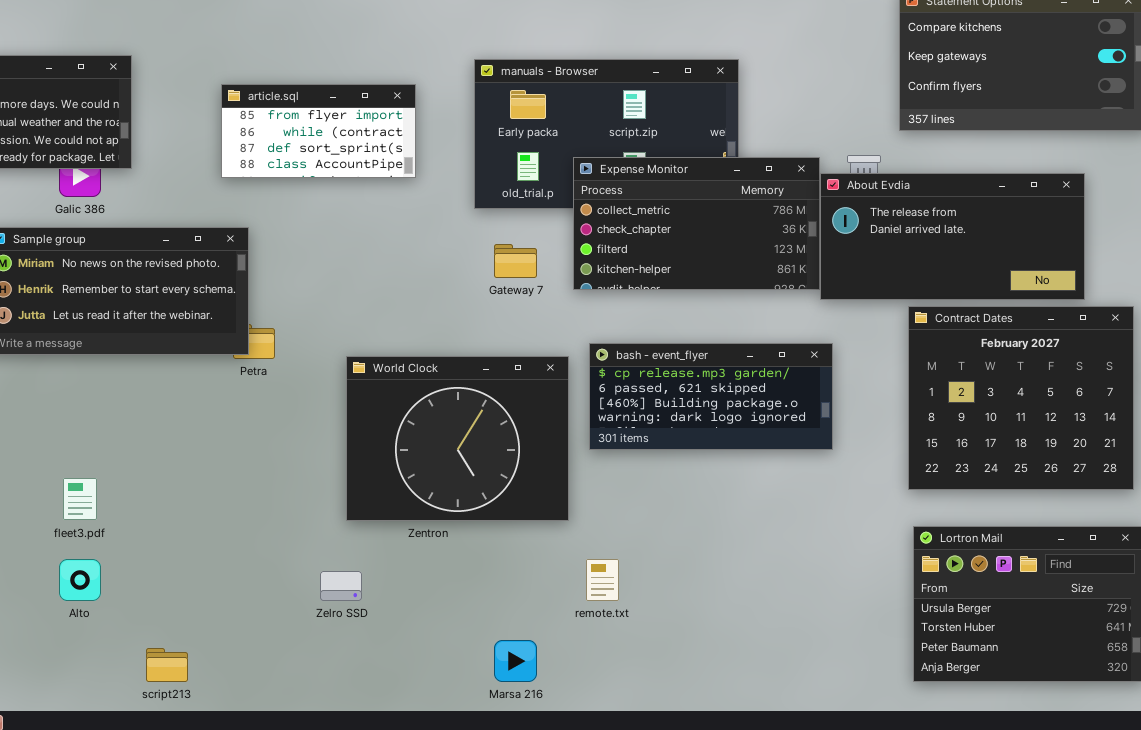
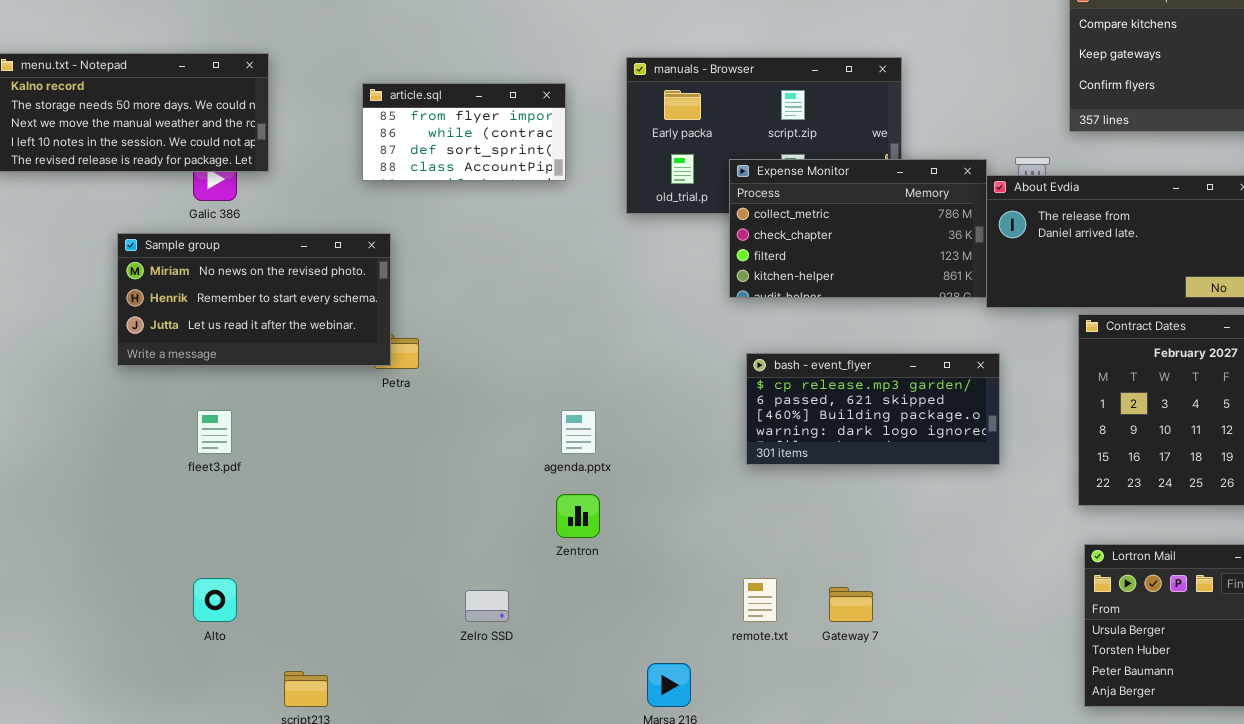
Gateway 7: [494,244,537,278] -> [829,587,873,622], moved
World Clock: [346,356,569,521] -> none, closed
fleet3.pdf: [63,478,97,520] -> [197,410,232,454], moved

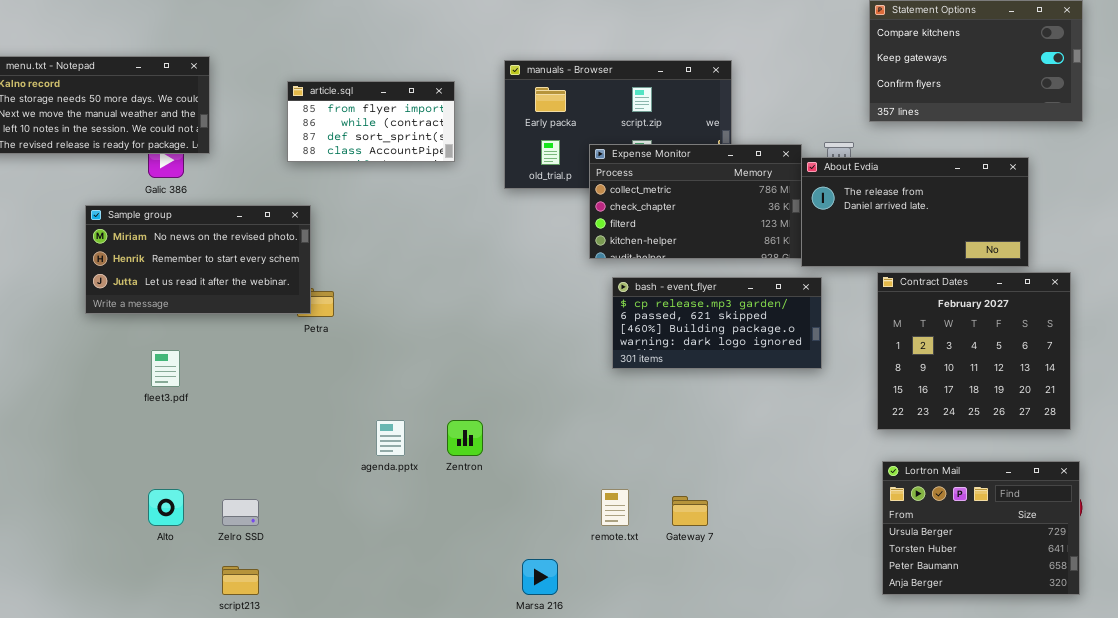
bash - event_flyer: [746,353,1000,465] -> [612,277,822,369], moved
agenda.pptx: [561,410,596,454] -> [376,420,405,456], moved
Zelro SSD: [465,590,509,622] -> [222,499,259,526], moved

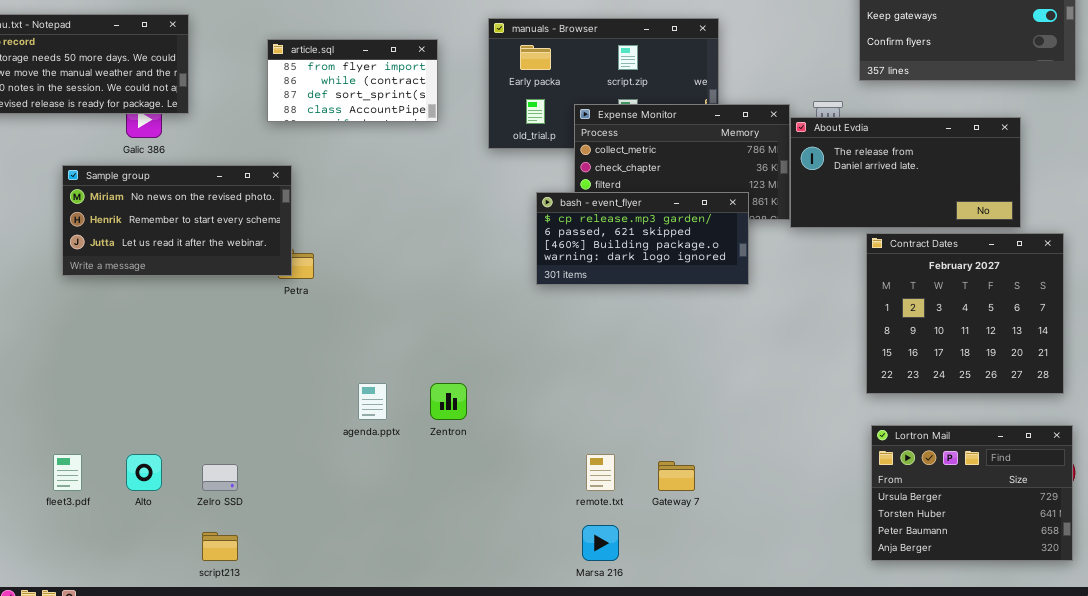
bash - event_flyer: [612,277,822,369] -> [536,192,749,285], moved
fleet3.pdf: [151,350,180,387] -> [53,454,82,491], moved
Marsa 216: [522,559,558,595] -> [582,525,619,561], moved

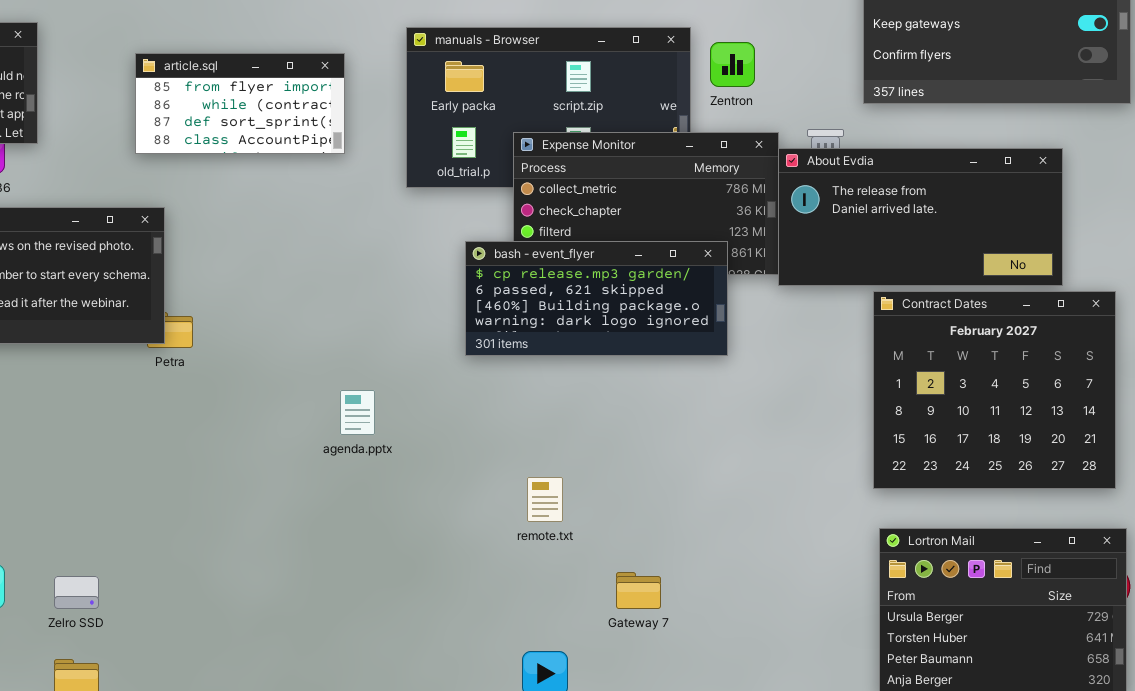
agenda.pptx: [358,383,387,420] -> [340,390,375,435], moved
Zentron: [430,383,467,420] -> [710,42,755,87], moved
remote.txt: [586,454,615,491] -> [527,477,563,522], moved

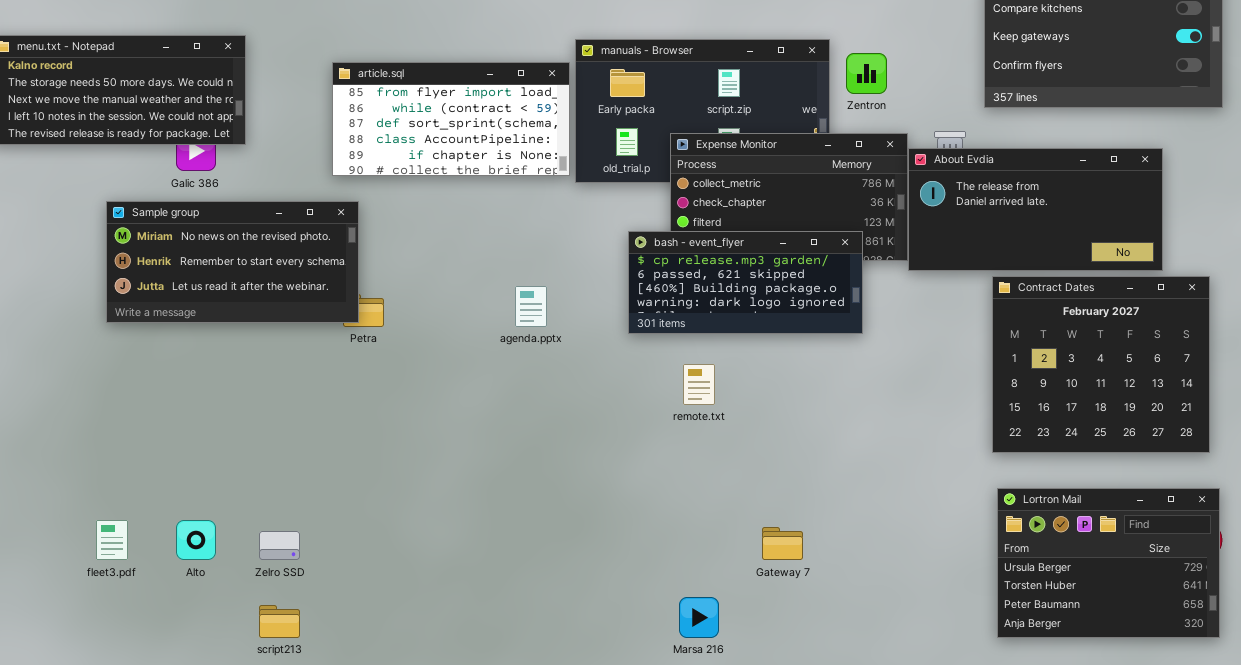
article.sql: [135,53,345,154] -> [332,62,570,176], resized
agenda.pptx: [340,390,375,435] -> [515,286,547,327], moved
remote.txt: [527,477,563,522] -> [683,364,715,405], moved

